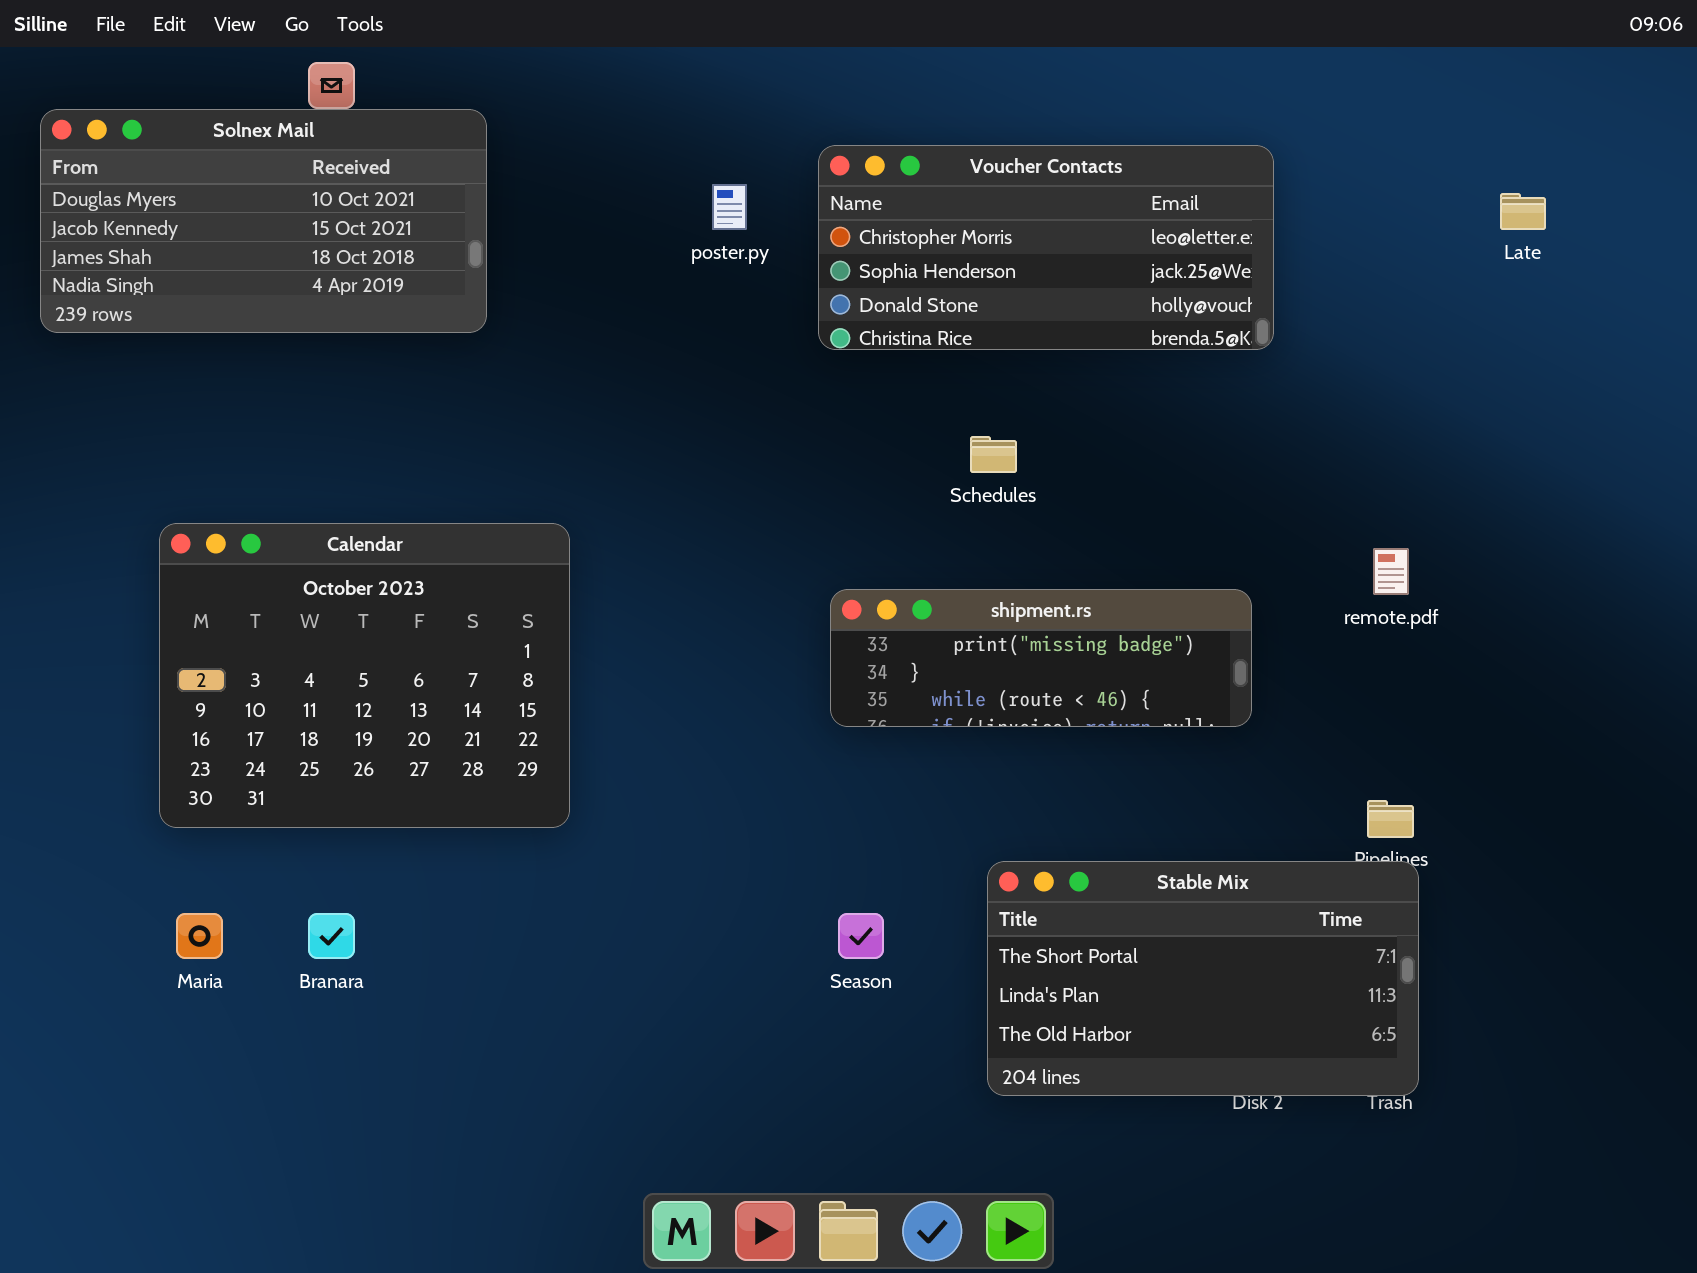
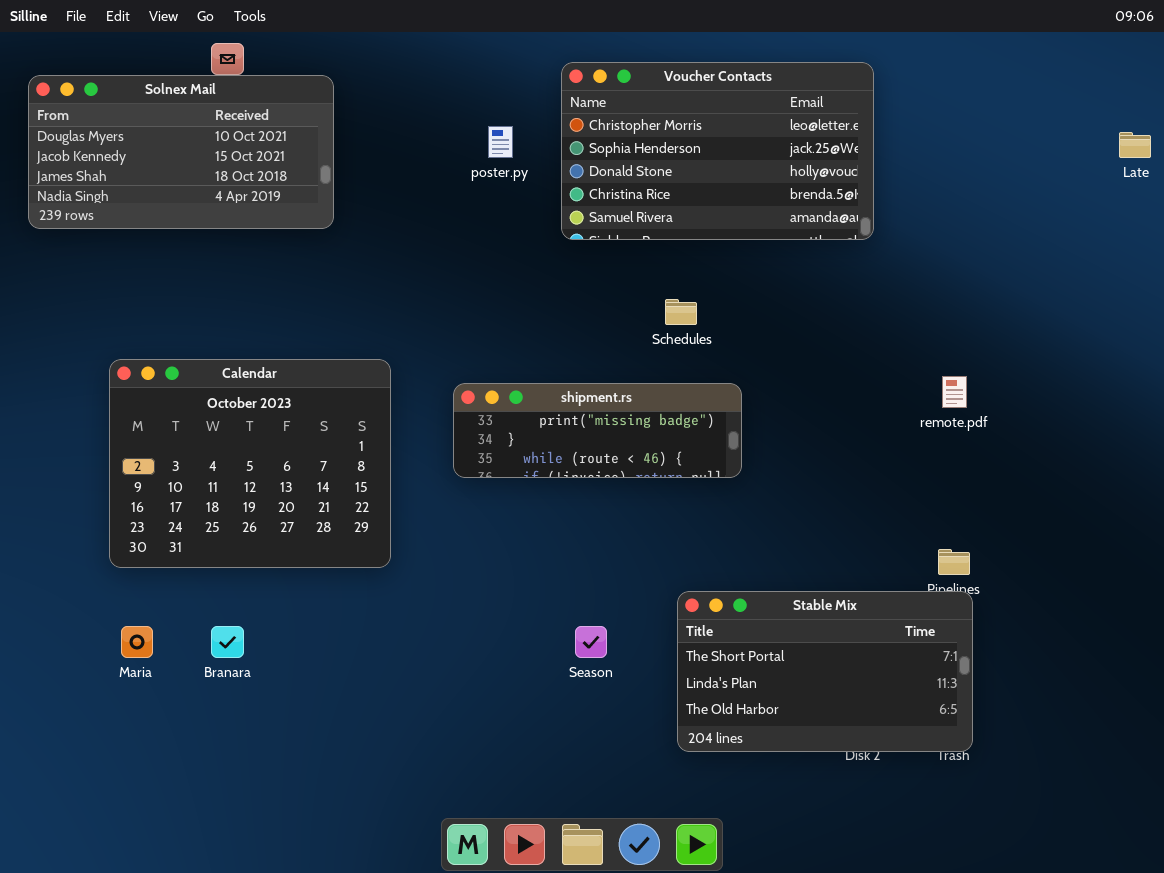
Voucher Contacts: [818,145,1274,350] -> [561,62,874,240], resized
Late: [1500,193,1546,230] -> [1119,132,1151,158], moved
shipment.rs: [830,589,1252,727] -> [453,383,742,478], moved

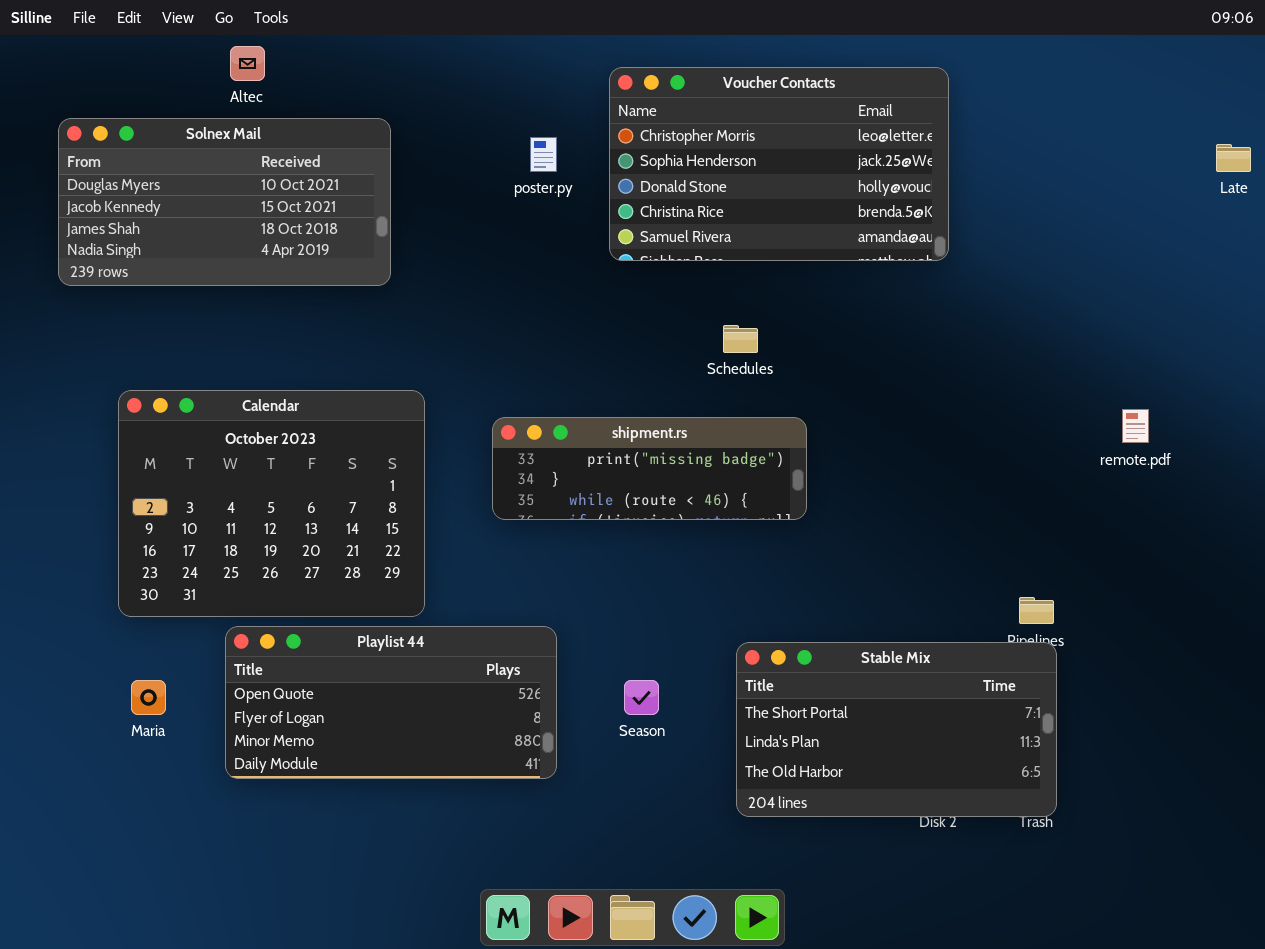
Solnex Mail: [28,75,334,229] -> [58,118,391,286], moved
remote.pdf: [942,376,967,408] -> [1122,409,1149,443], moved
Playlist 44: none -> [225,626,557,779], opened

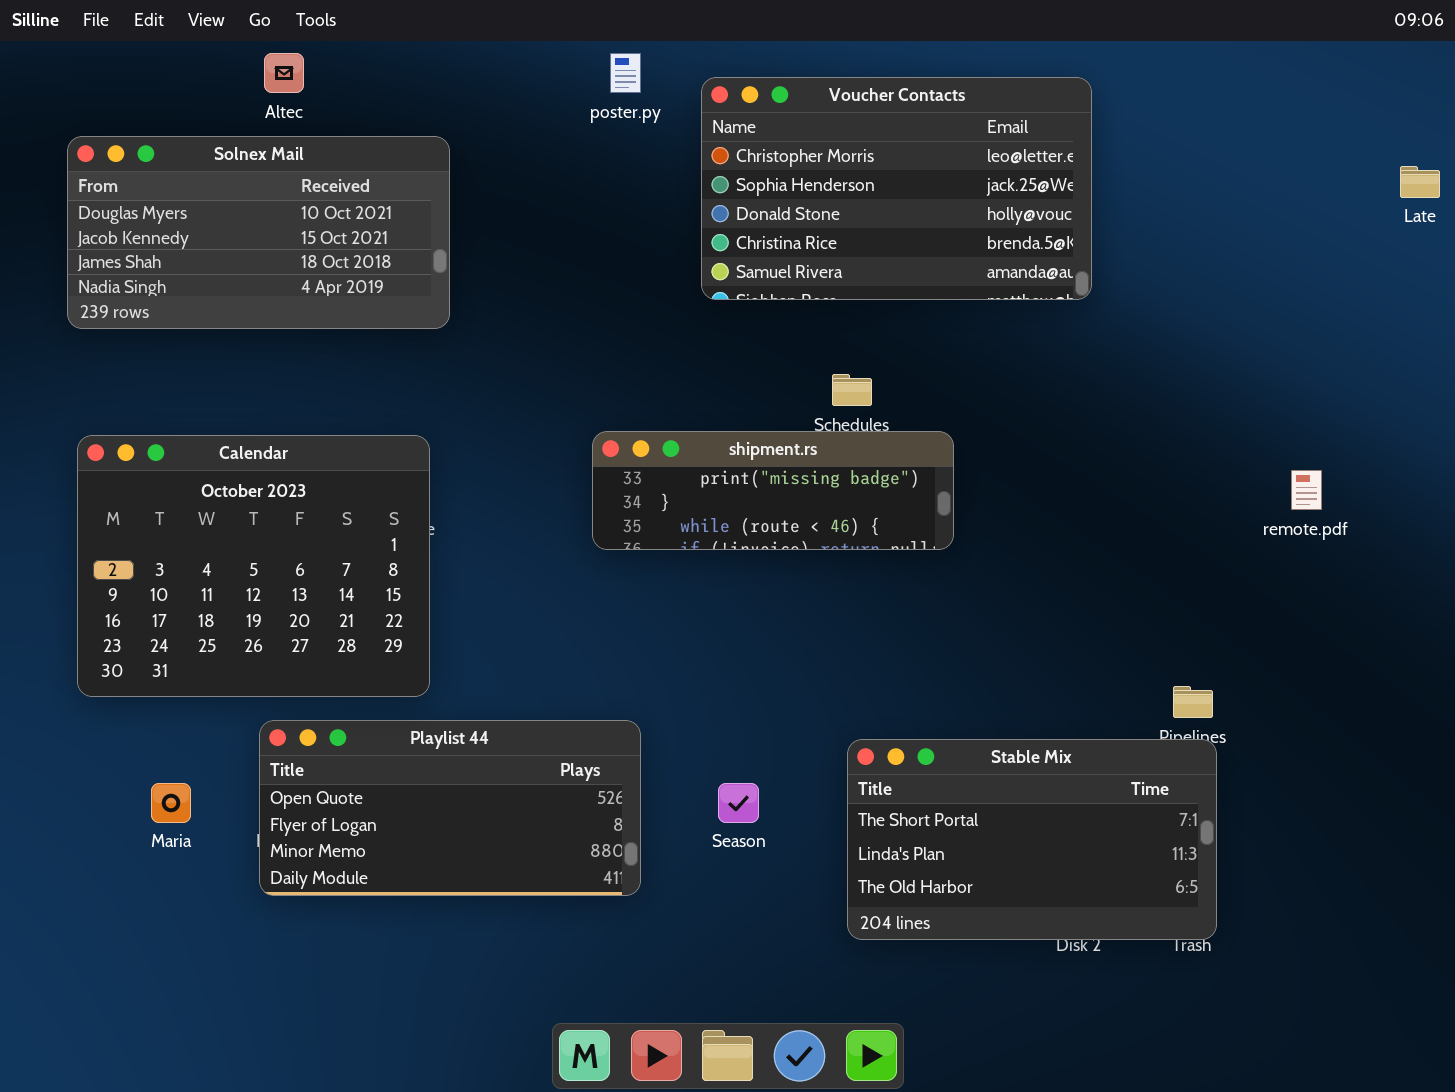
poster.py: [530,137,557,172] -> [610,53,641,93], moved
Calendar: [118,390,425,617] -> [77,435,430,697], moved
shipment.rs: [492,417,807,520] -> [592,431,954,550], moved

